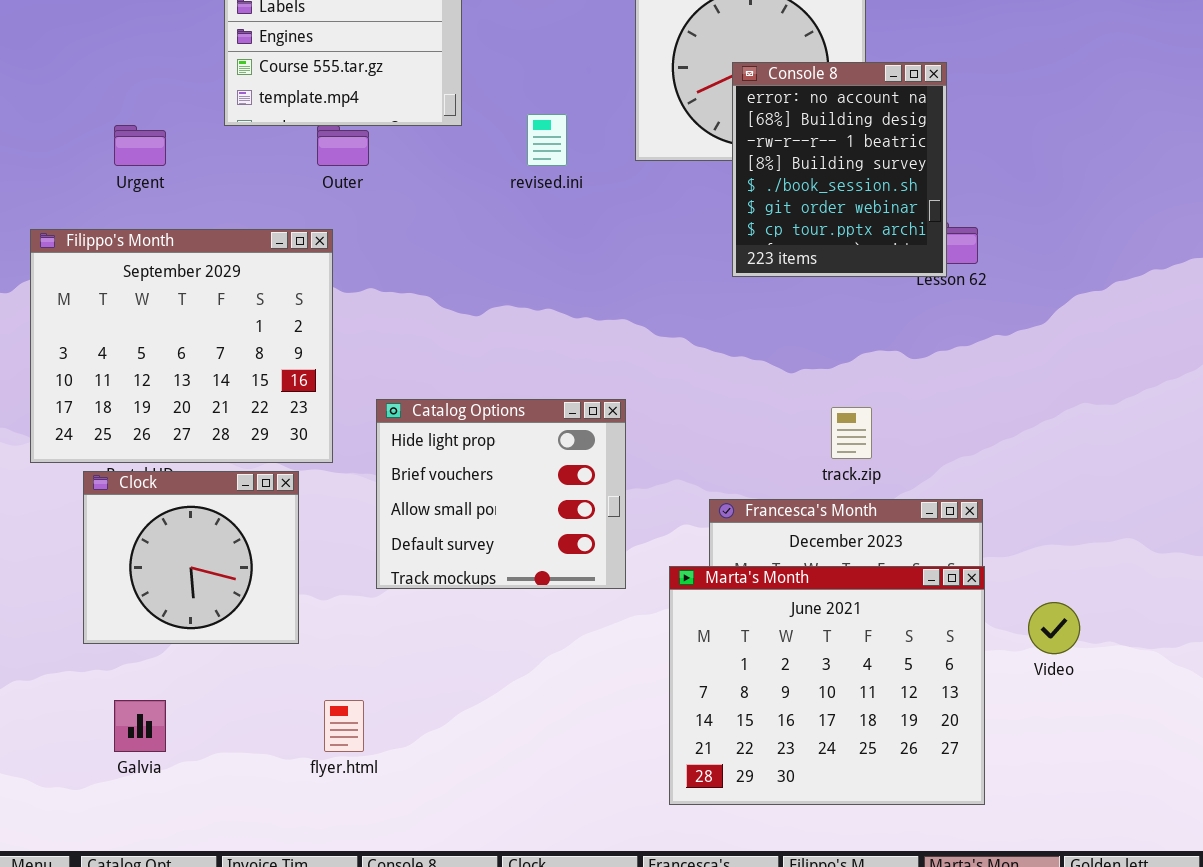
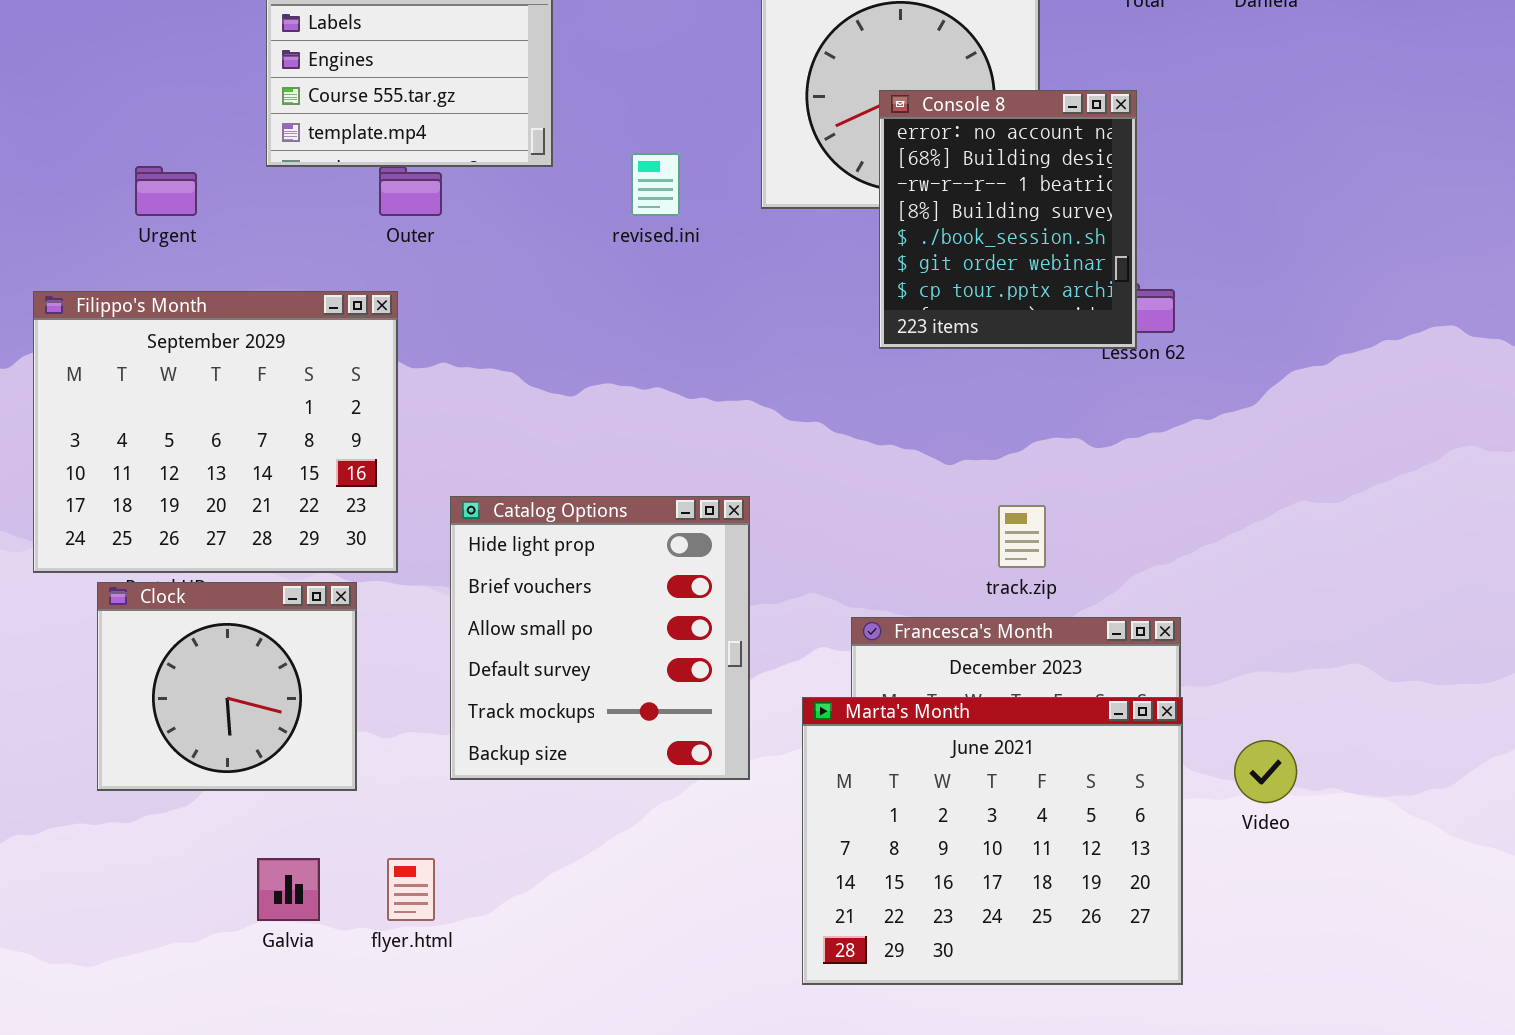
Catalog Options: [376,399,626,589] -> [450,496,750,780], resized
Galvia: [114,700,166,752] -> [257,858,320,921], moved

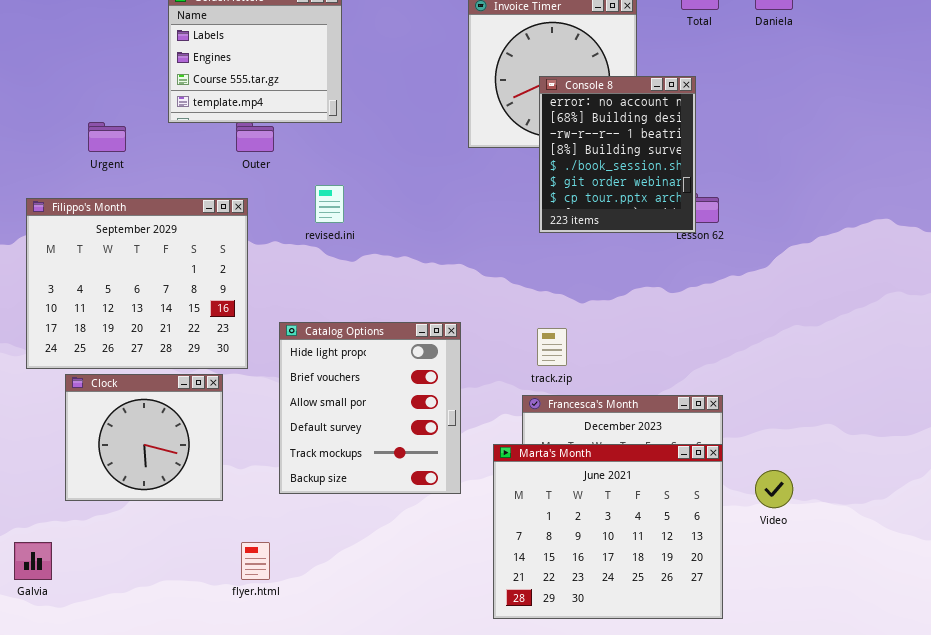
revised.ini: [631,153,680,216] -> [315,185,344,223], moved
track.zip: [998,505,1046,568] -> [537,328,567,366], moved
Galvia: [257,858,320,921] -> [14,542,52,580], moved

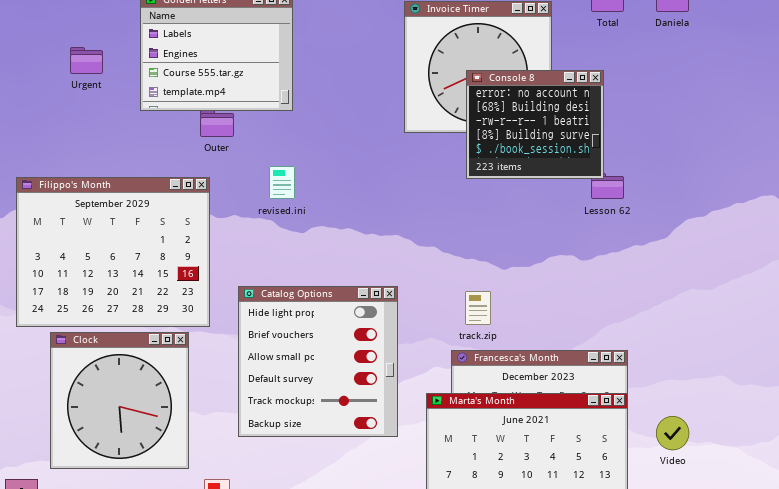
Console 8: [539,76,696,233] -> [466,70,604,179], resized
Urgent: [88,122,126,152] -> [70,47,103,74], moved
Clock: [65,374,223,501] -> [50,332,189,469], resized

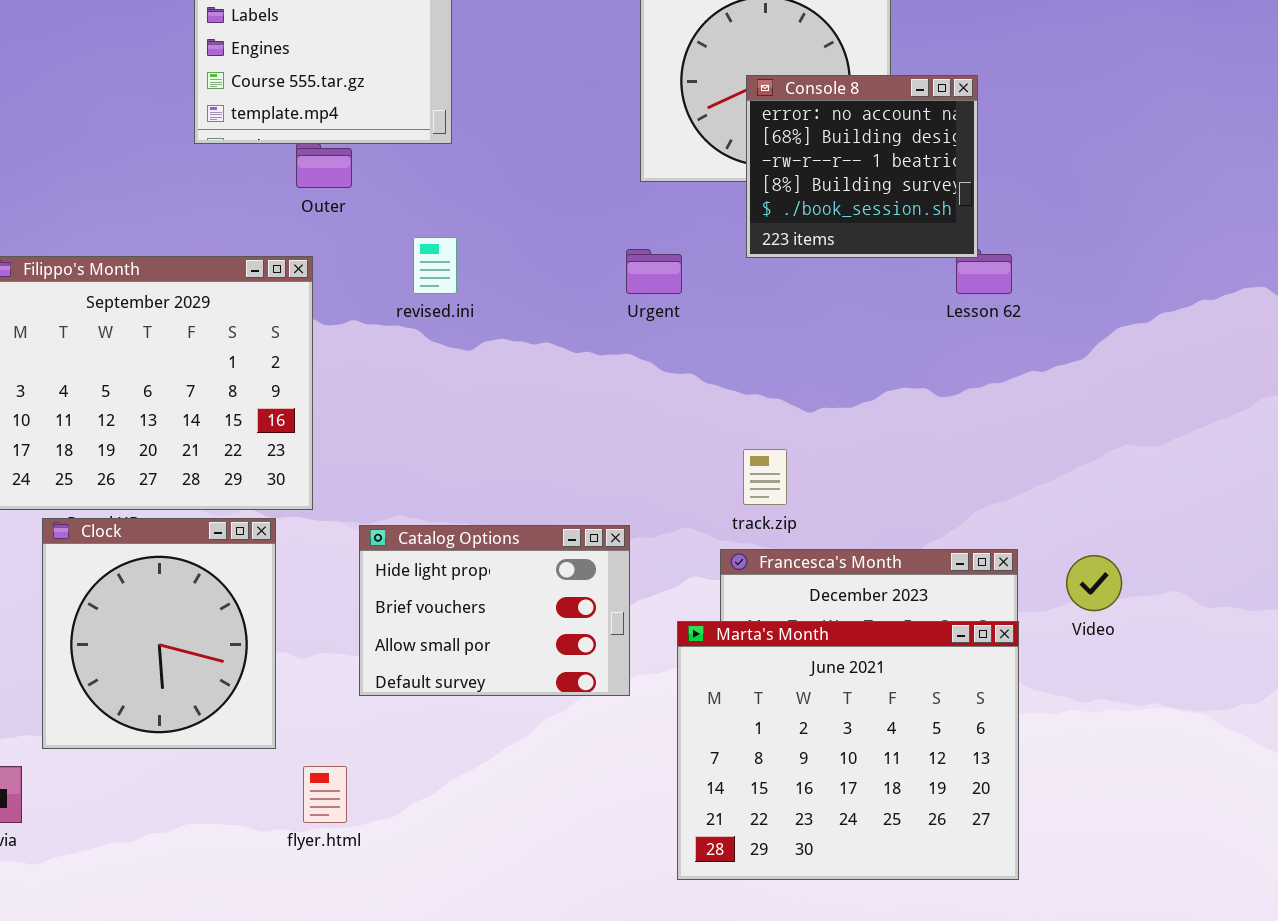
Urgent: [70,47,103,74] -> [626,249,682,294], moved
Catalog Options: [238,286,398,437] -> [359,525,630,696], resized
Video: [656,416,689,450] -> [1066,555,1122,611], moved

